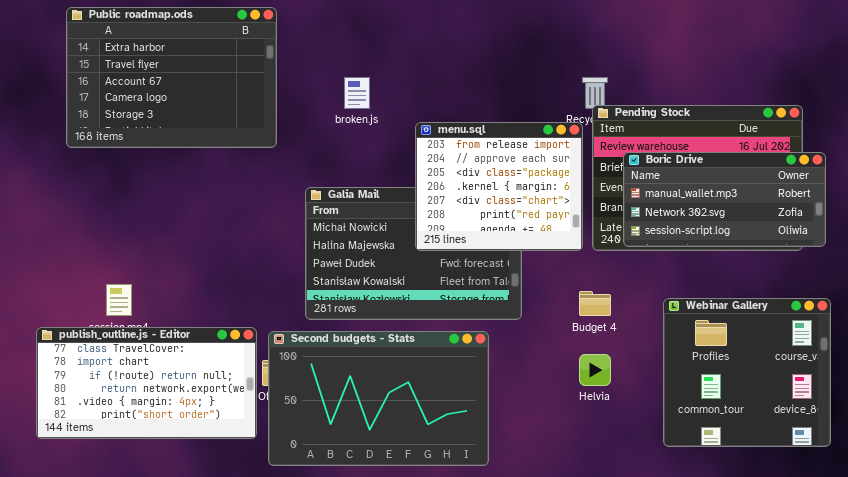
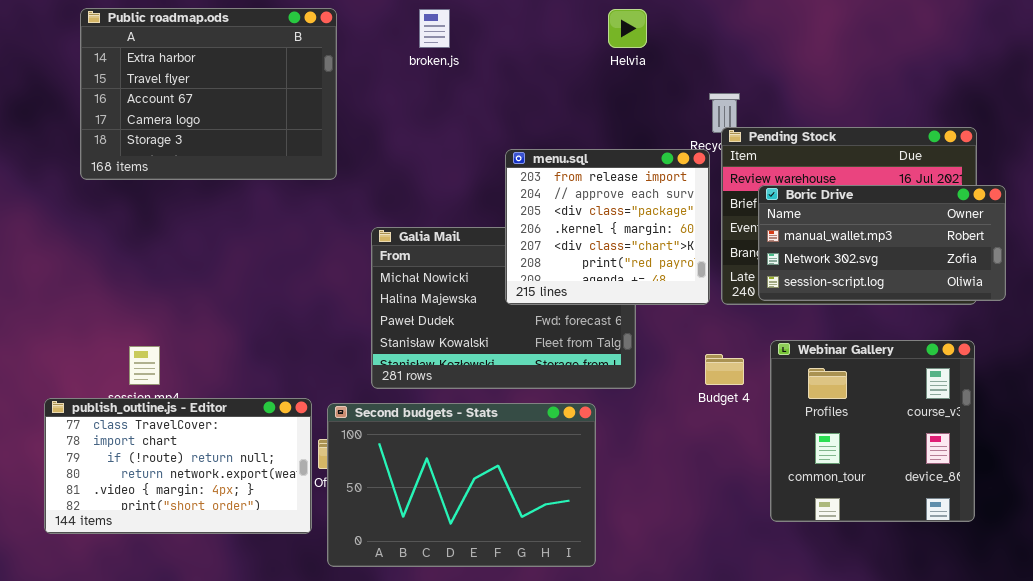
broken.js: [344,77,370,109] -> [419,9,450,48], moved
Webinar Gallery: [663,298,831,447] -> [770,340,975,522], moved
Helvia: [579,354,611,386] -> [608,9,647,48], moved

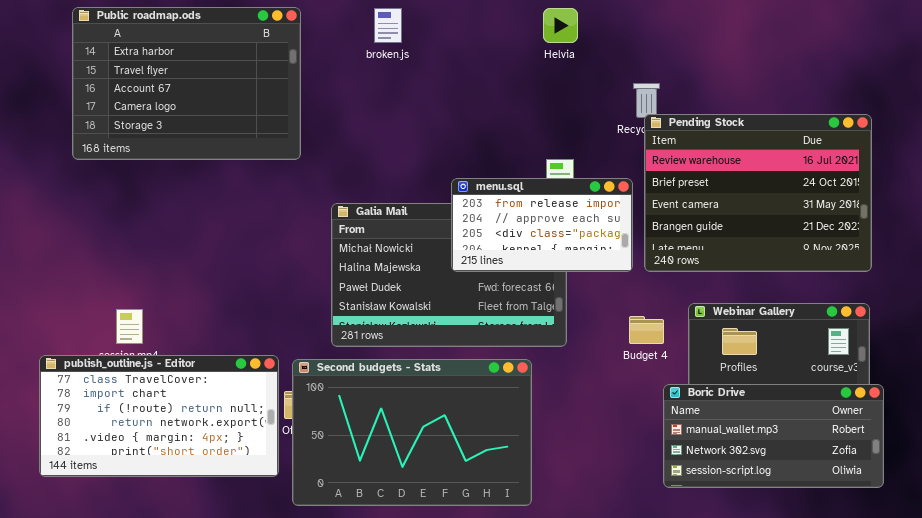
menu.sql: [505,149,710,305] -> [451,178,633,272], resized
Boric Drive: [758,185,1006,301] -> [663,384,884,488], moved

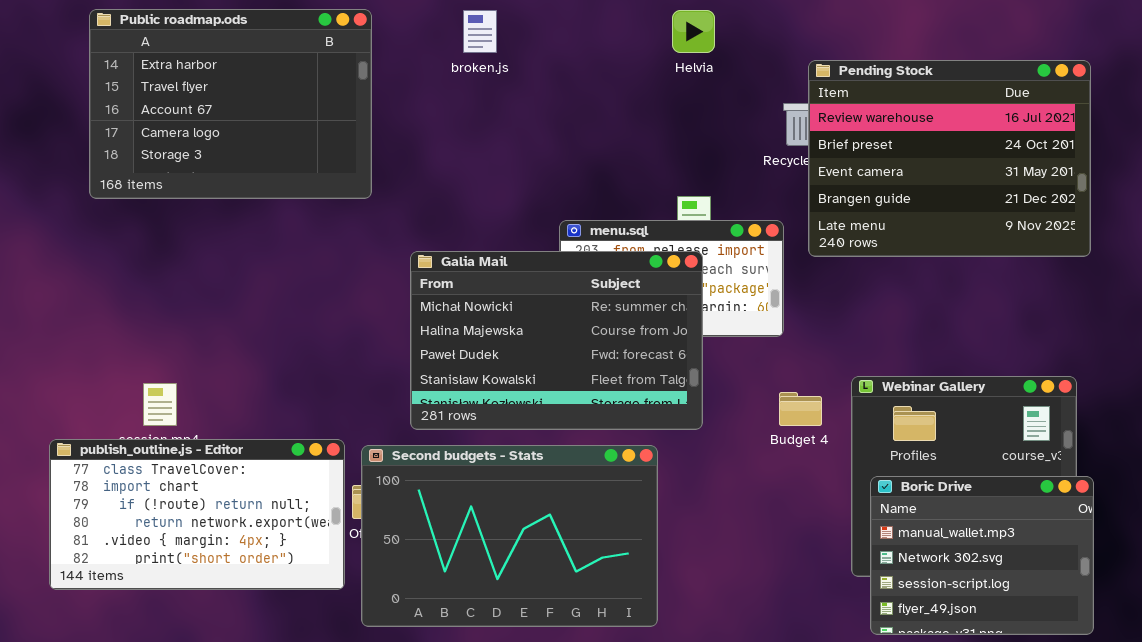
Pending Stock: [644,114,872,272] -> [808,60,1091,257], moved
Galia Mail: [331,203,567,347] -> [410,251,703,430], raised
Boric Drive: [663,384,884,488] -> [870,476,1094,635], resized

